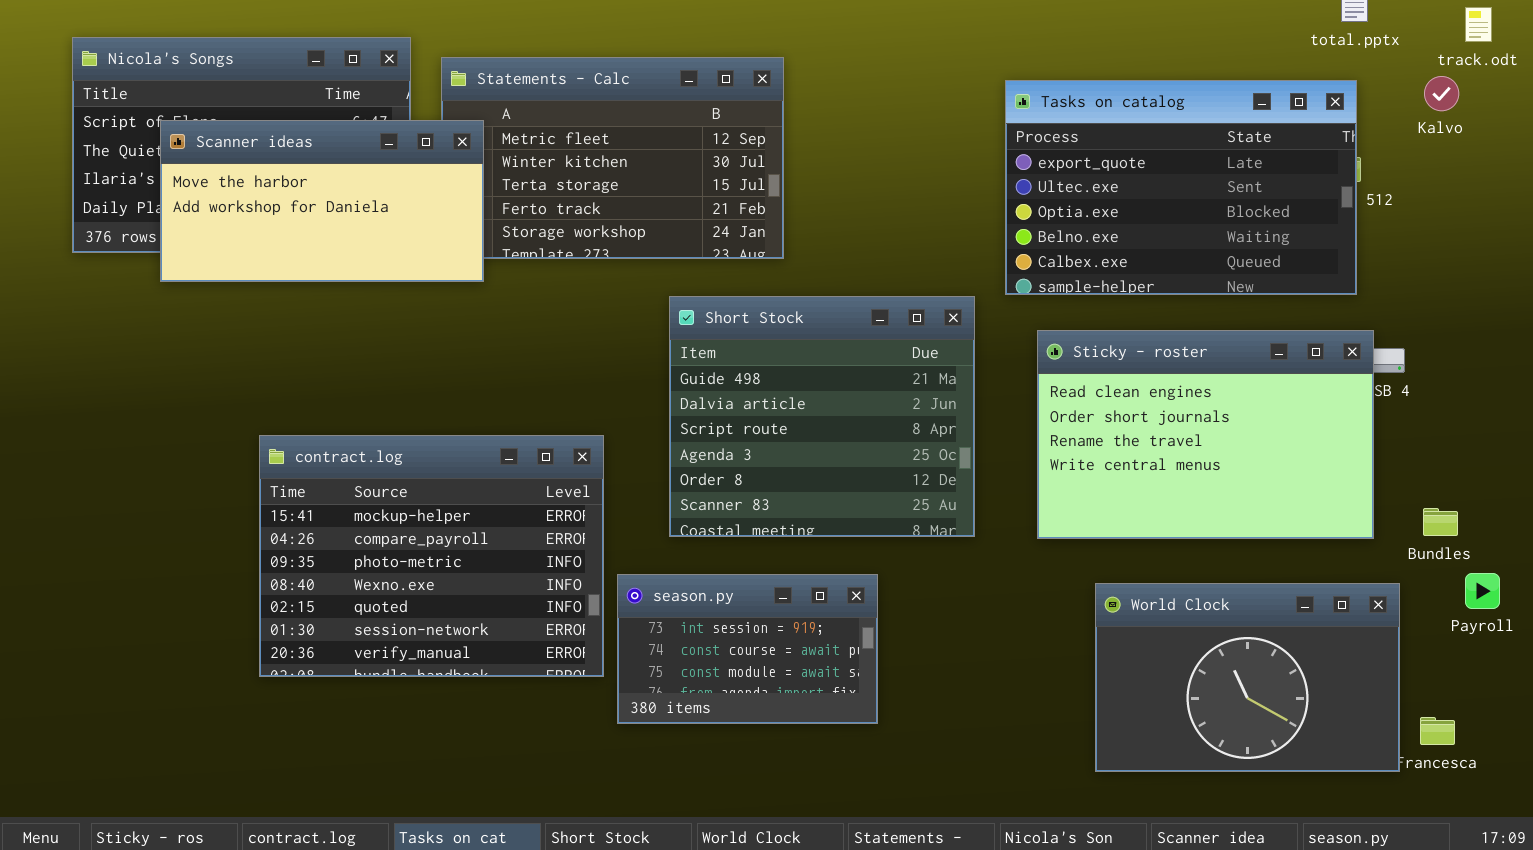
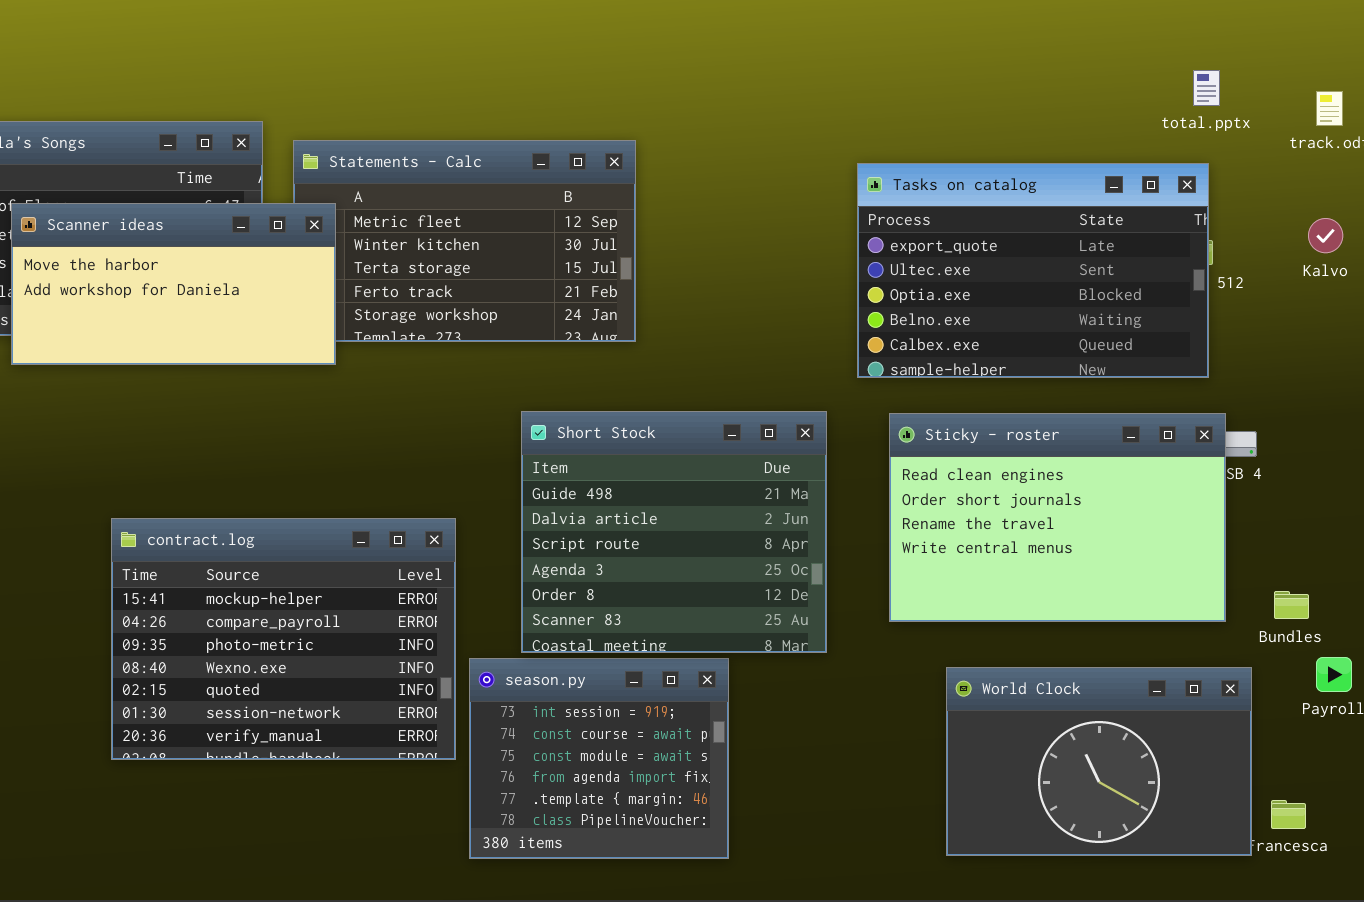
Kalvo: [1424,76,1459,111] -> [1308,218,1343,253], moved
Short Stock: [669,296,975,537] -> [521,411,827,653], moved
season.py: [617,574,878,724] -> [469,658,729,859], resized

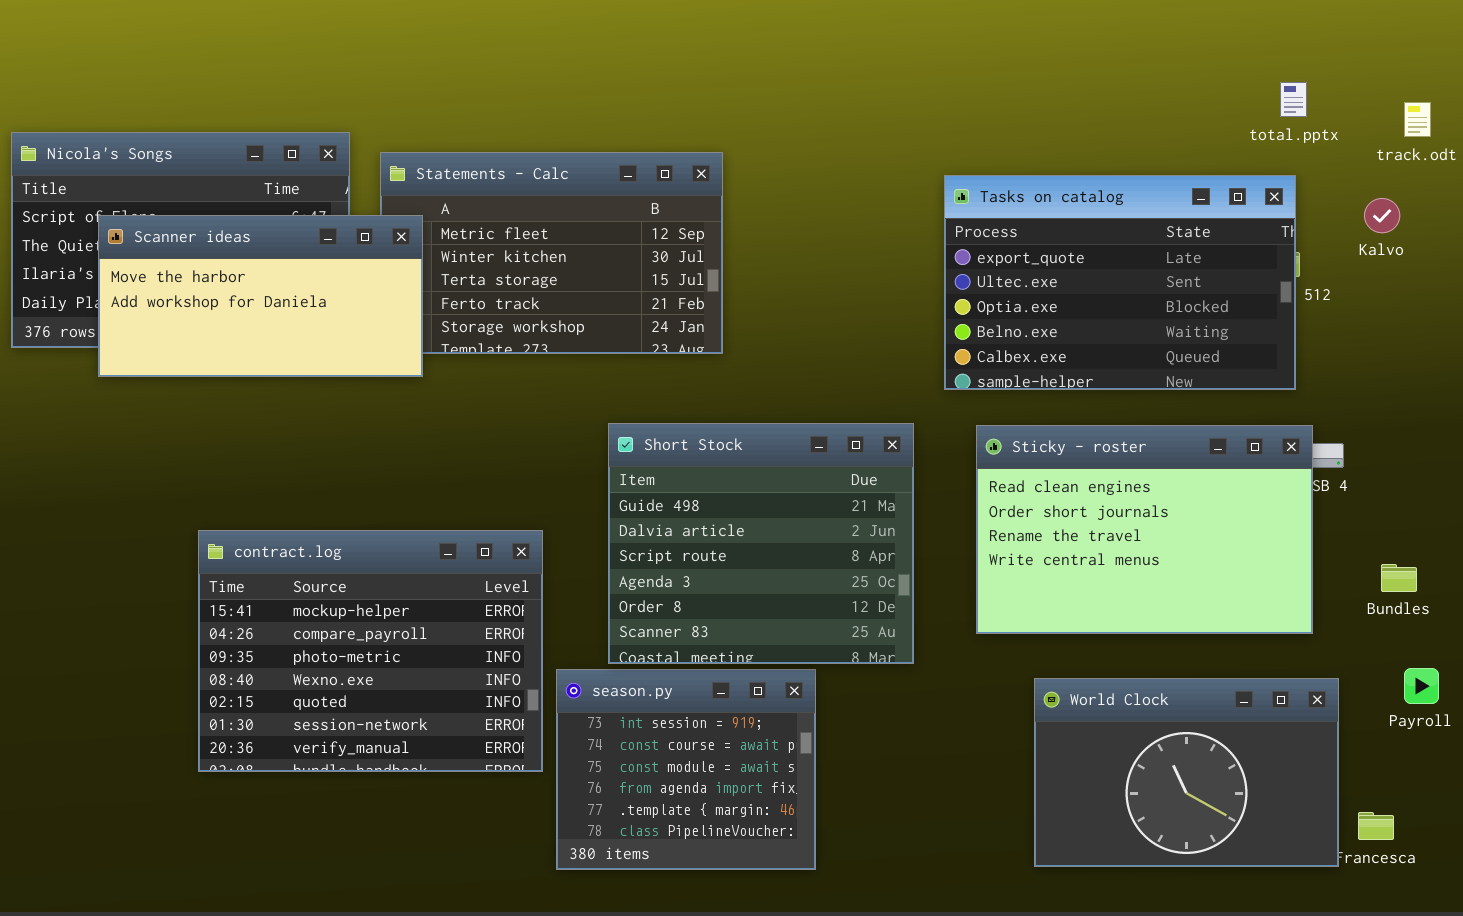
Kalvo: [1308,218,1343,253] -> [1364,198,1400,233], moved
Bundles: [1274,591,1309,619] -> [1381,564,1417,592], moved

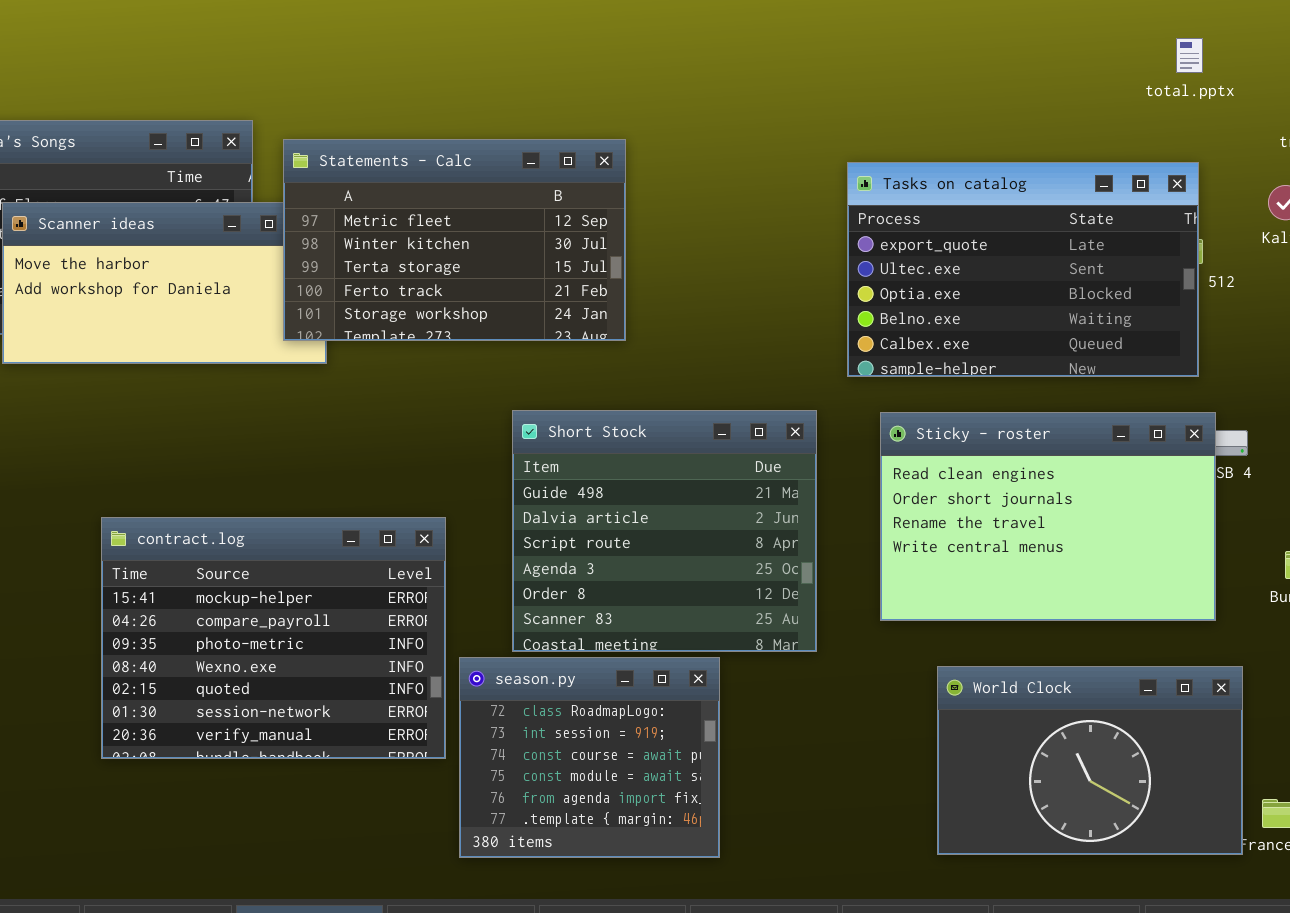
total.pptx: [1280,82,1307,117] -> [1176,38,1203,73], moved
Statements - Calc: [380,152,723,354] -> [283,139,626,341], raised
season.py: [556,669,816,870] -> [459,657,720,858], scrolled up 1 row

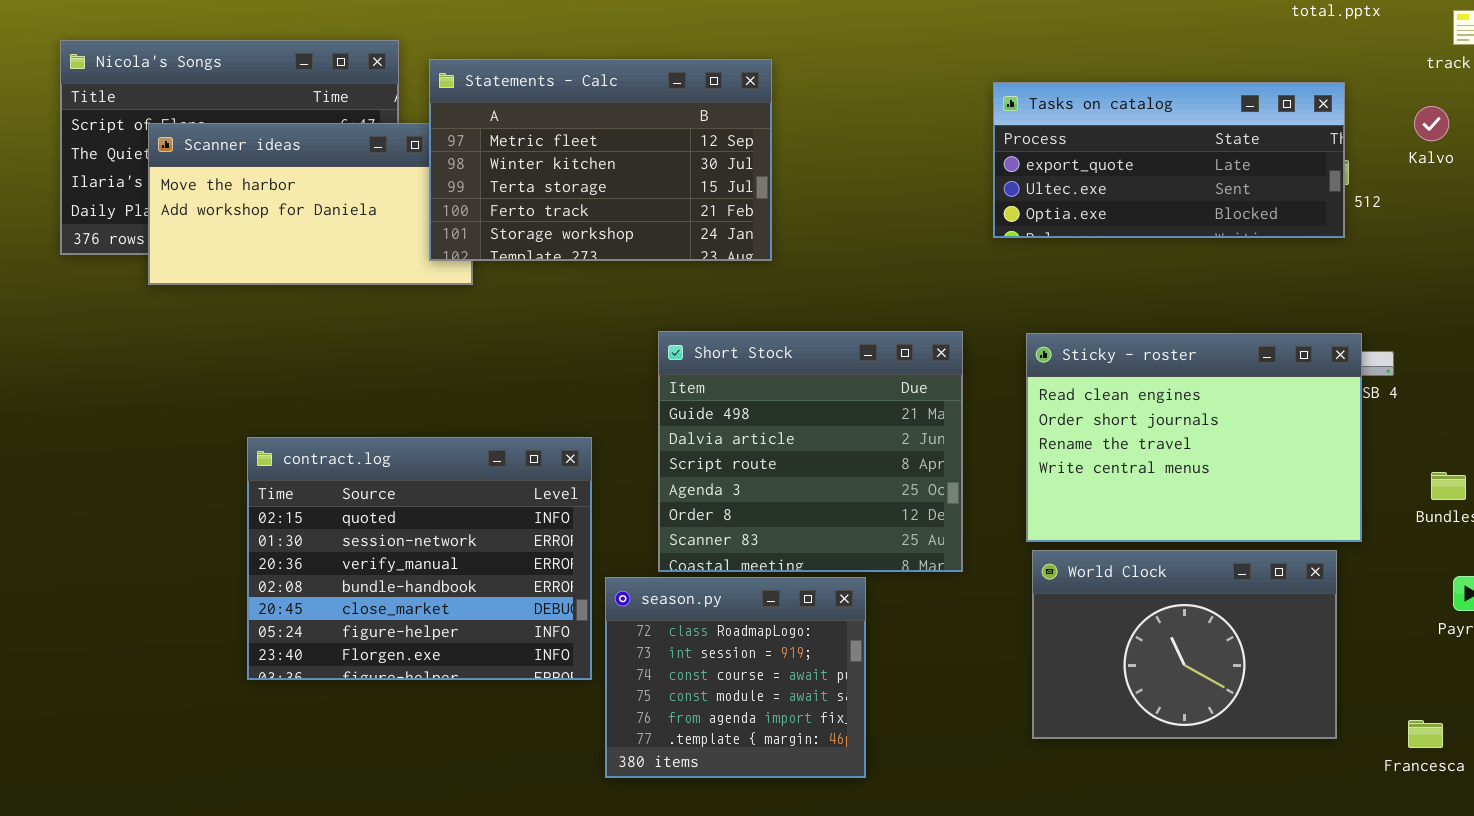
Tasks on catalog: [847,162,1199,377] -> [993,82,1345,238], resized
contract.log: [101,517,446,759] -> [247,437,592,680], scrolled down 4 rows
World Clock: [937,666,1243,855] -> [1032,550,1337,739], moved

